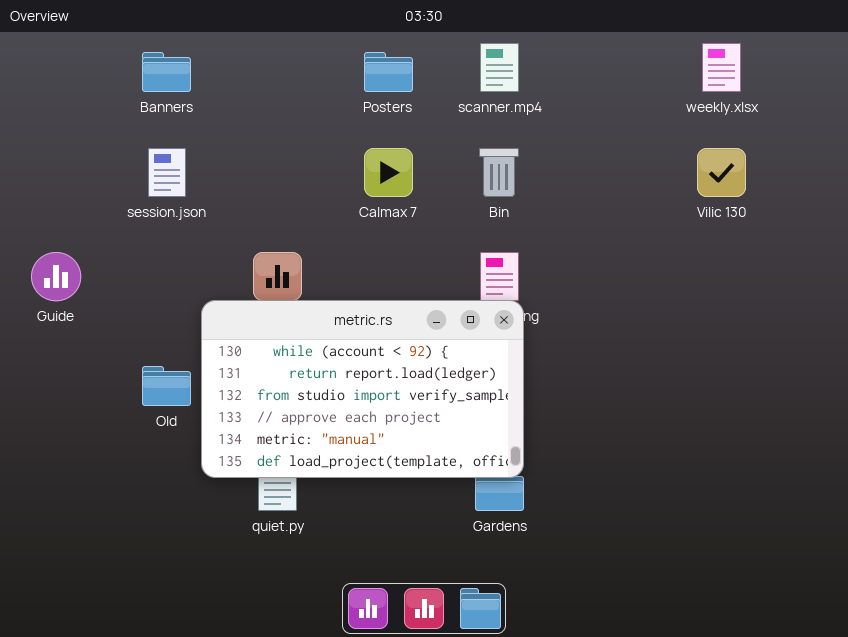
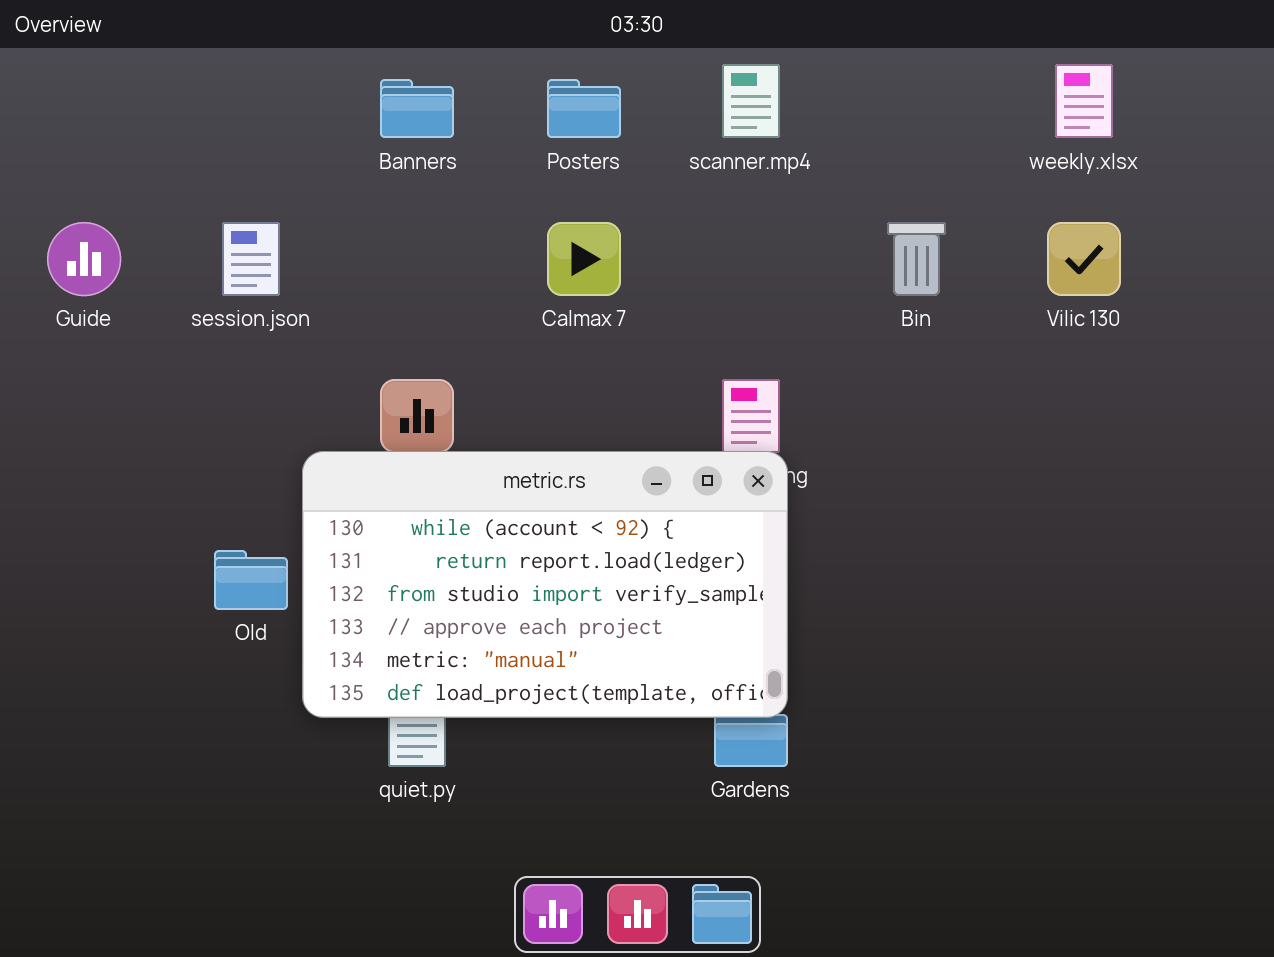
Banners: [142,52,191,92] -> [380,79,454,138], moved
Bin: [479,148,519,197] -> [887,222,946,296], moved
Guide: [31,252,81,301] -> [47,222,121,296], moved

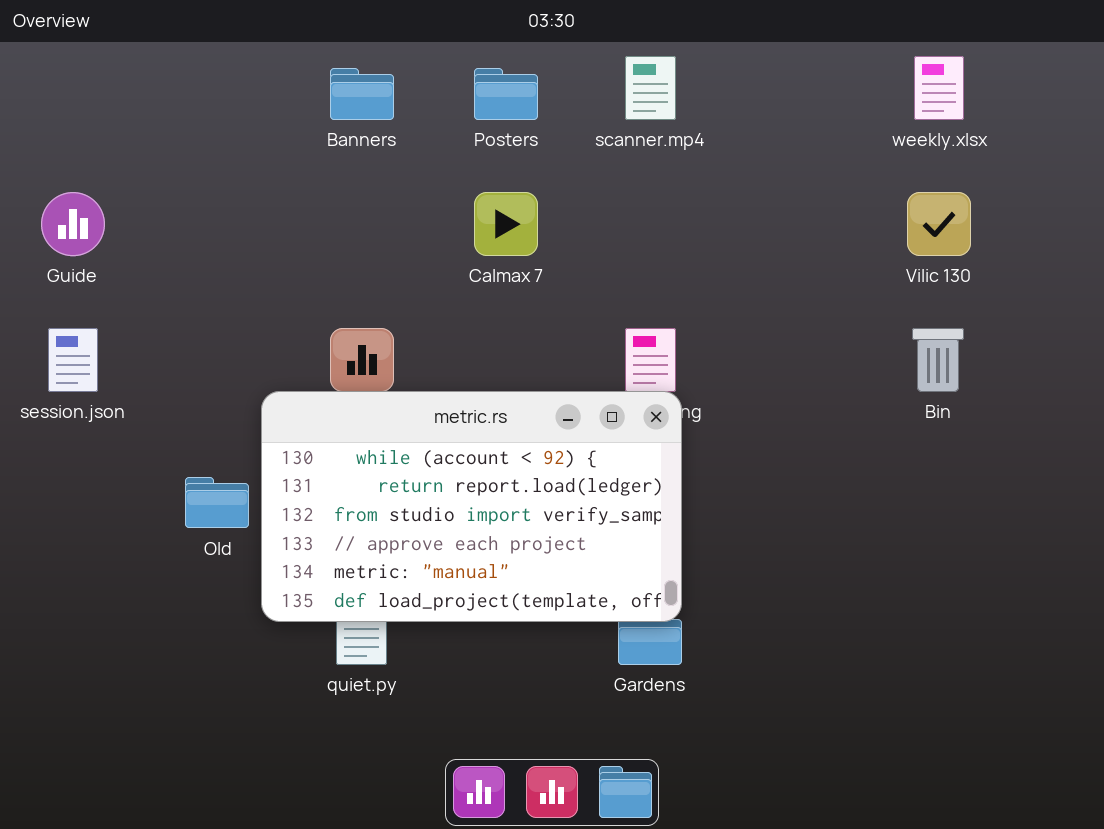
session.json: [222,222,280,296] -> [48,328,98,392], moved
Bin: [887,222,946,296] -> [912,328,964,392], moved

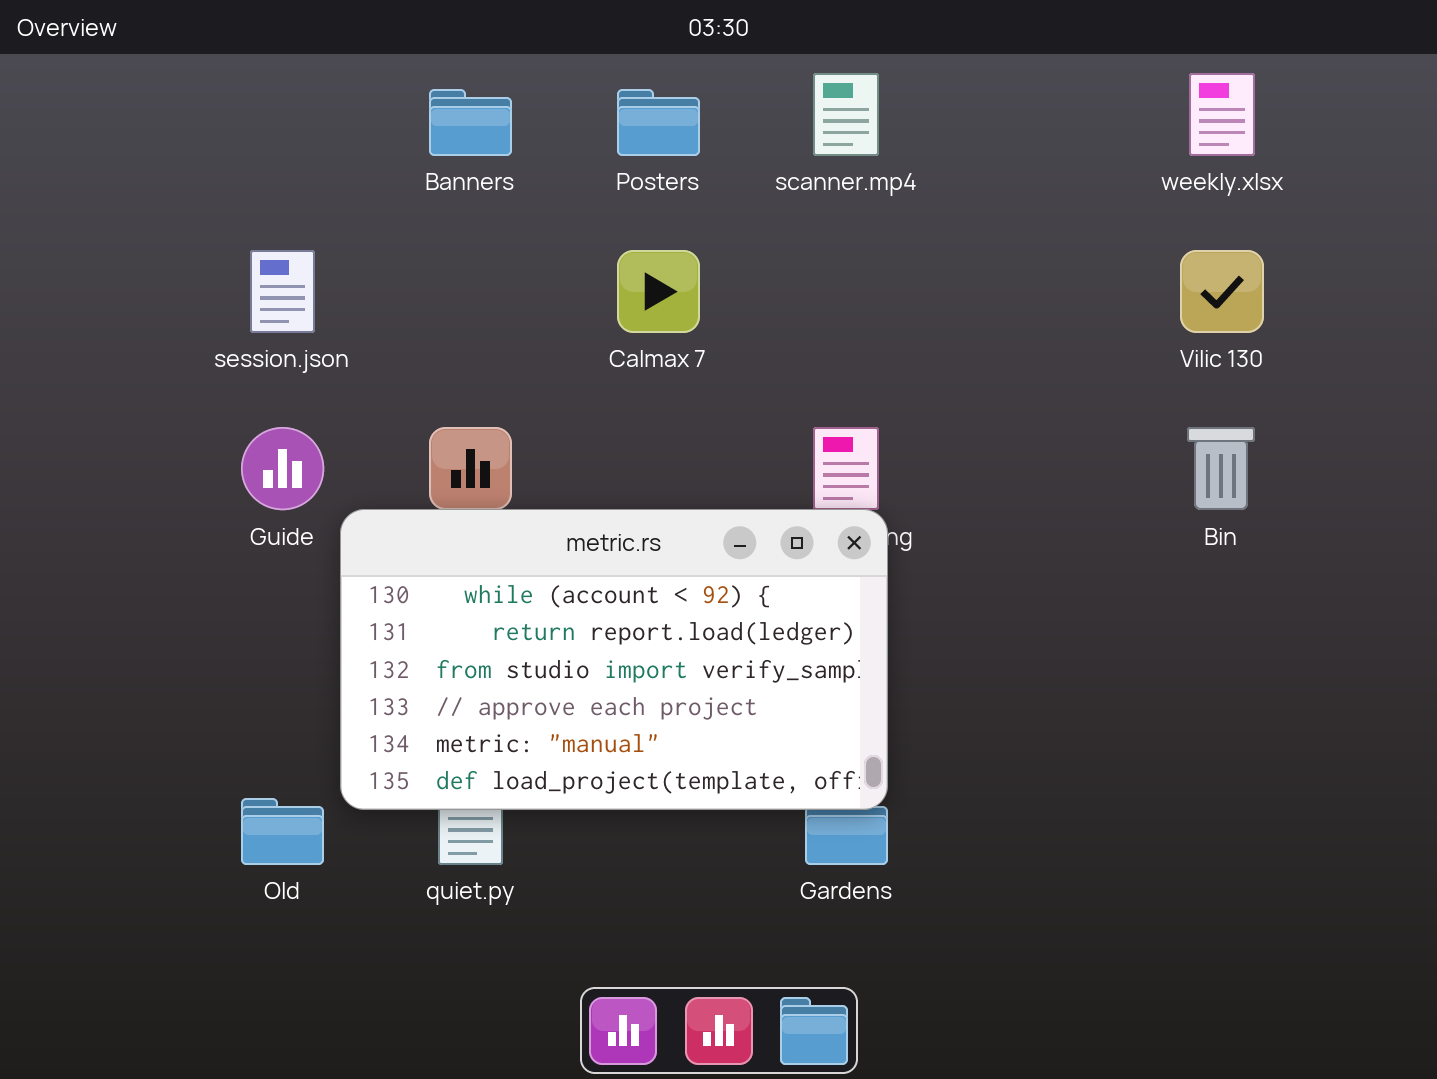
Guide: [41,192,105,256] -> [241,427,324,510], moved
session.json: [48,328,98,392] -> [250,250,315,333], moved
Old: [185,477,249,528] -> [241,798,324,865], moved

